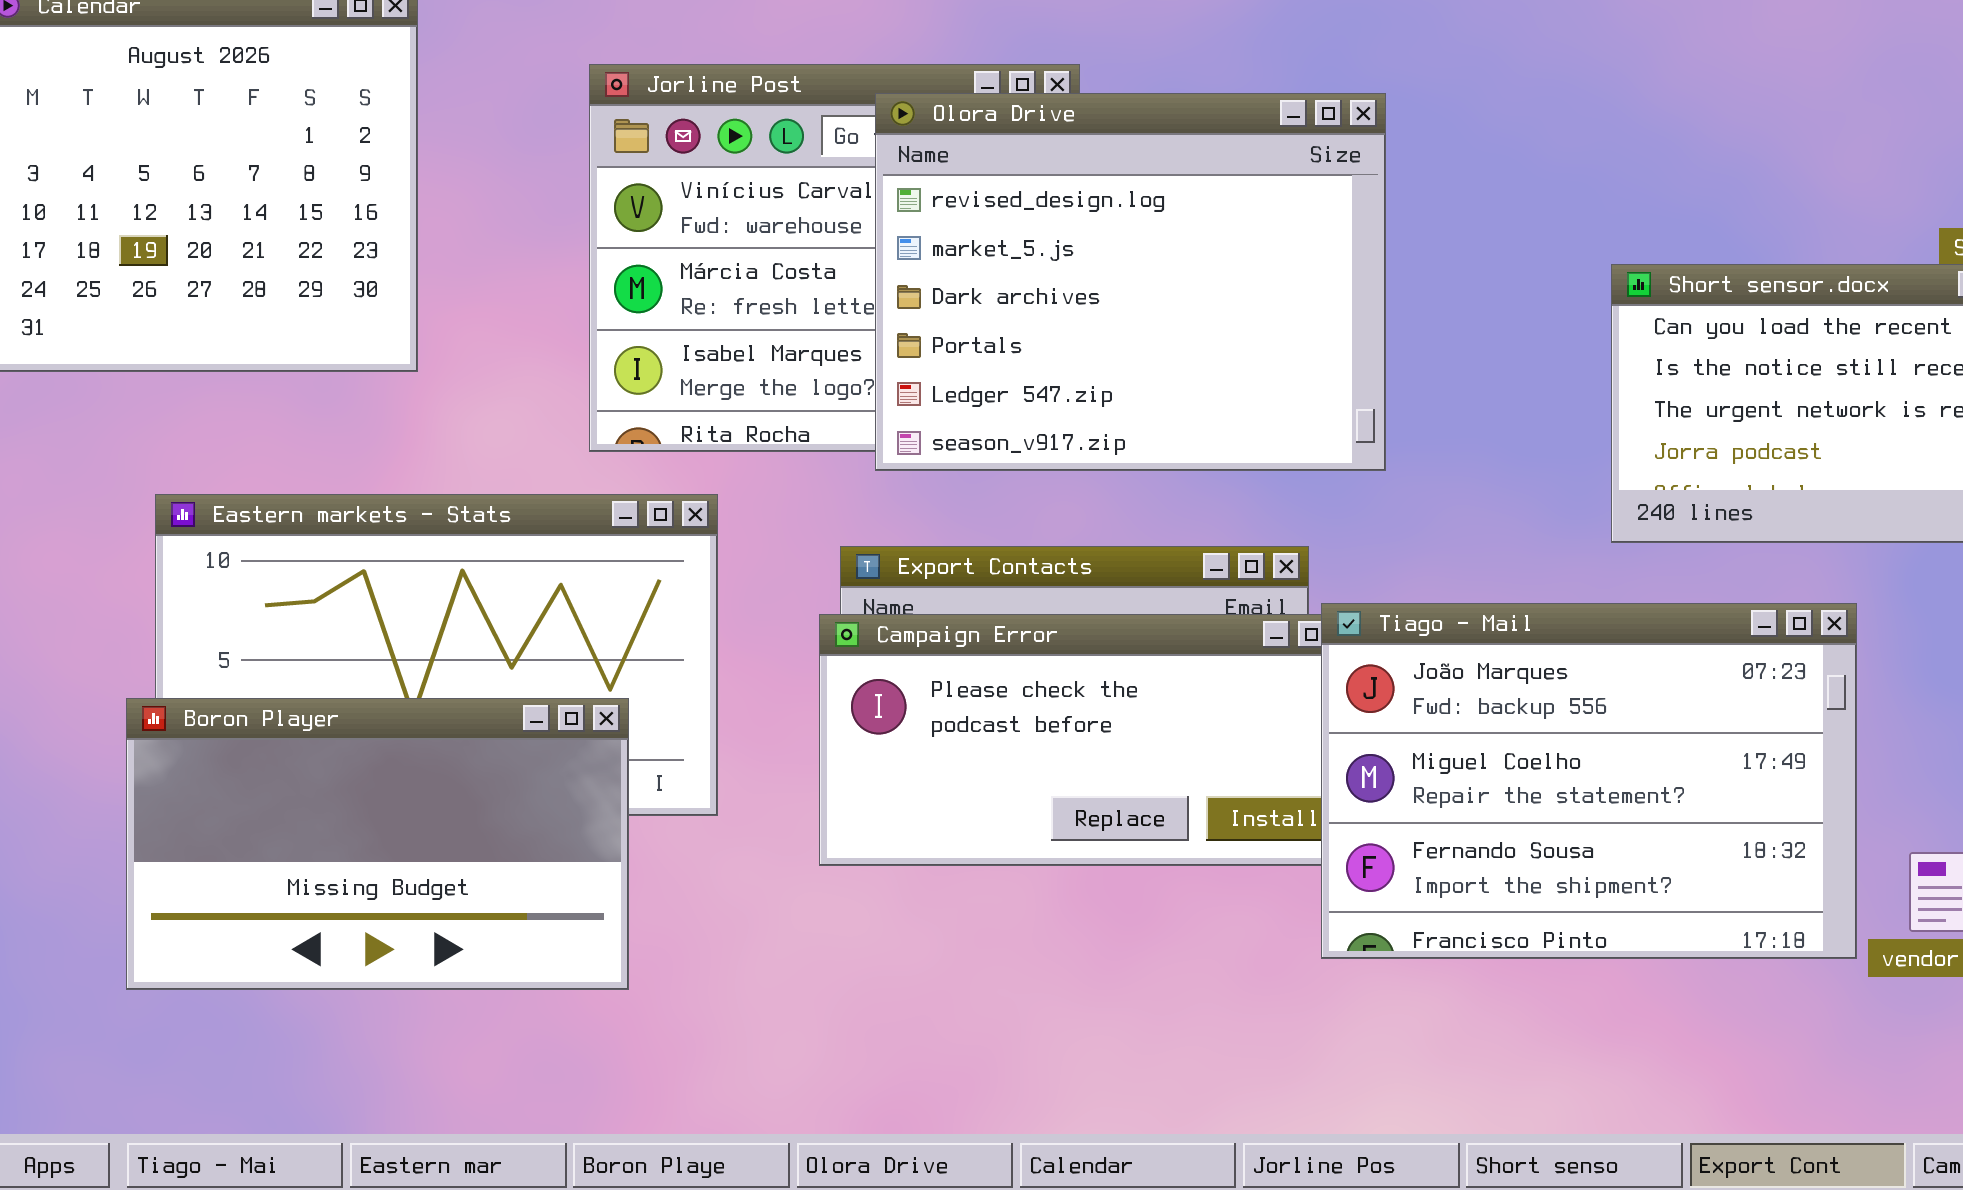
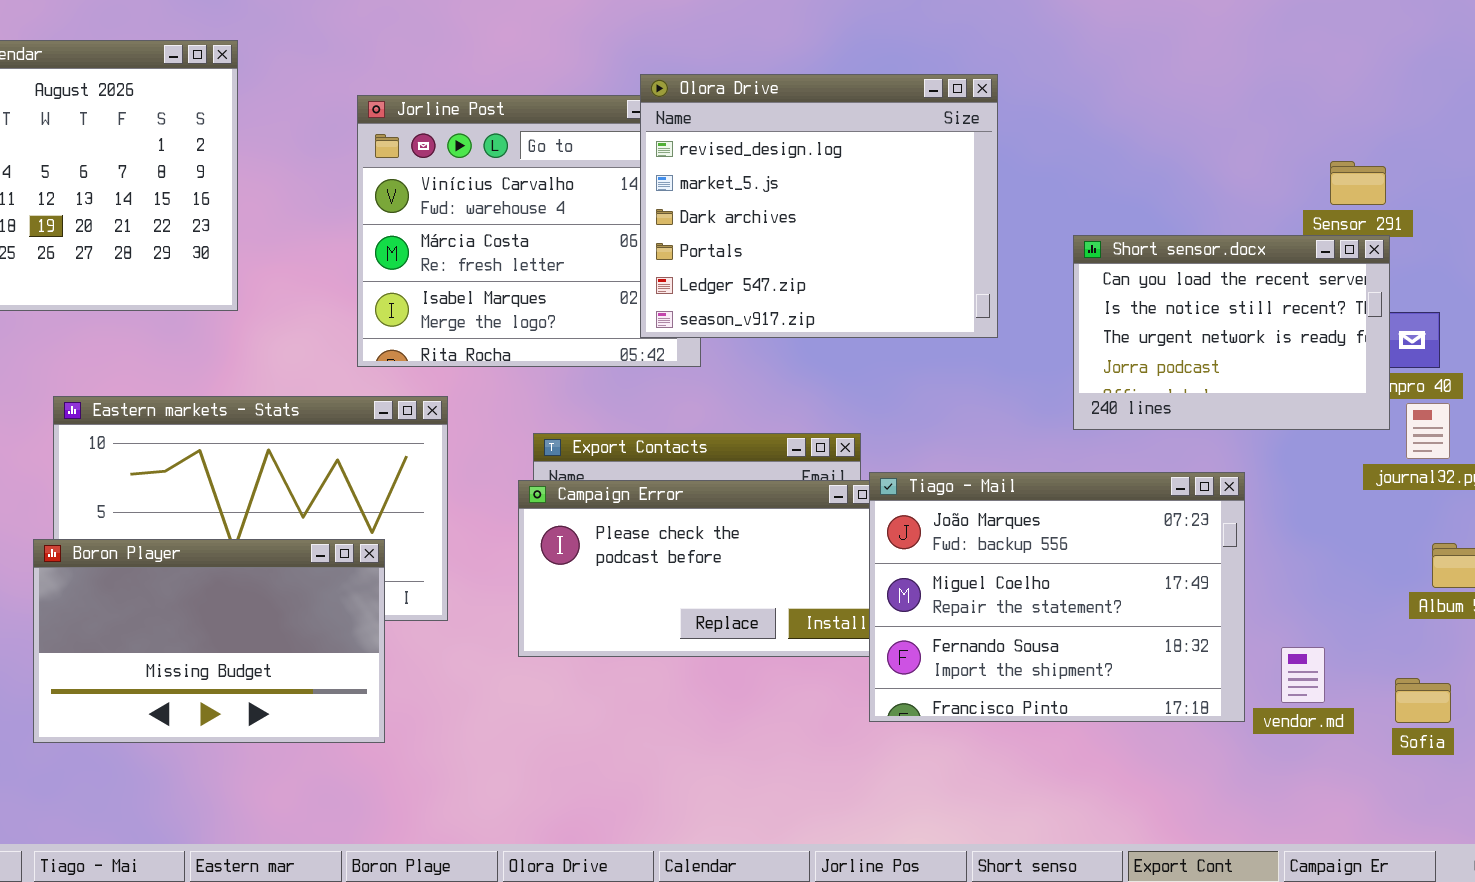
Olora Drive: [875,93,1386,471] -> [640,74,998,338], moved

